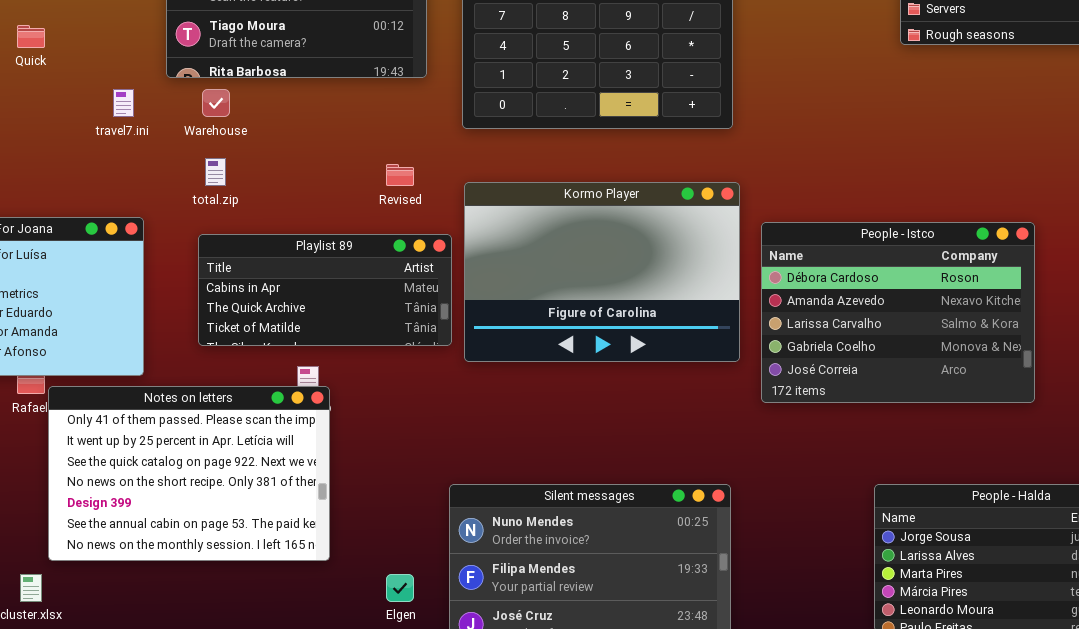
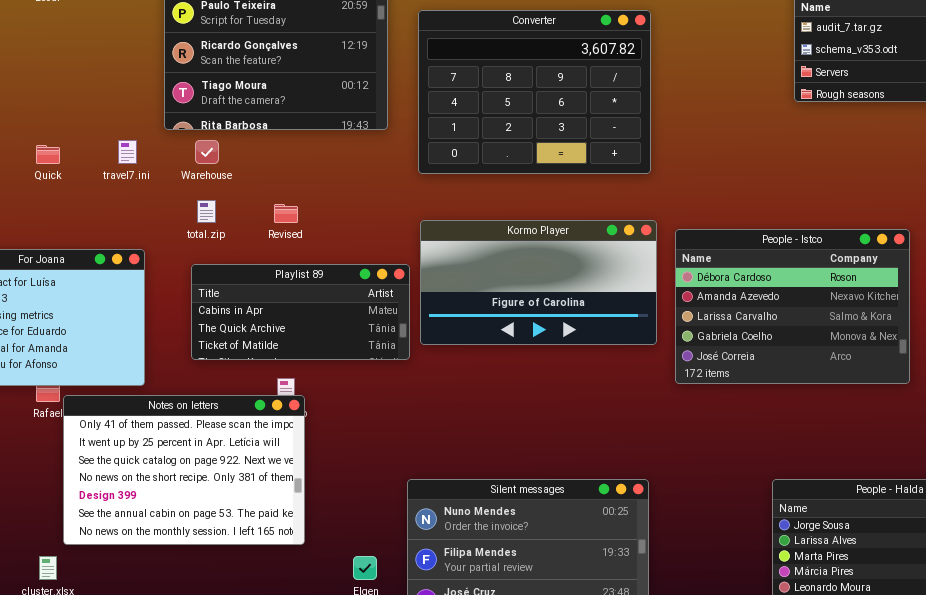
Quick: [17,25,45,48] -> [36,145,60,164], moved
Revised: [386,164,414,186] -> [274,204,298,223], moved
Kormo Player: [464,182,740,362] -> [420,220,657,345], resized
People - Istco: [761,222,1035,403] -> [675,229,910,384], moved

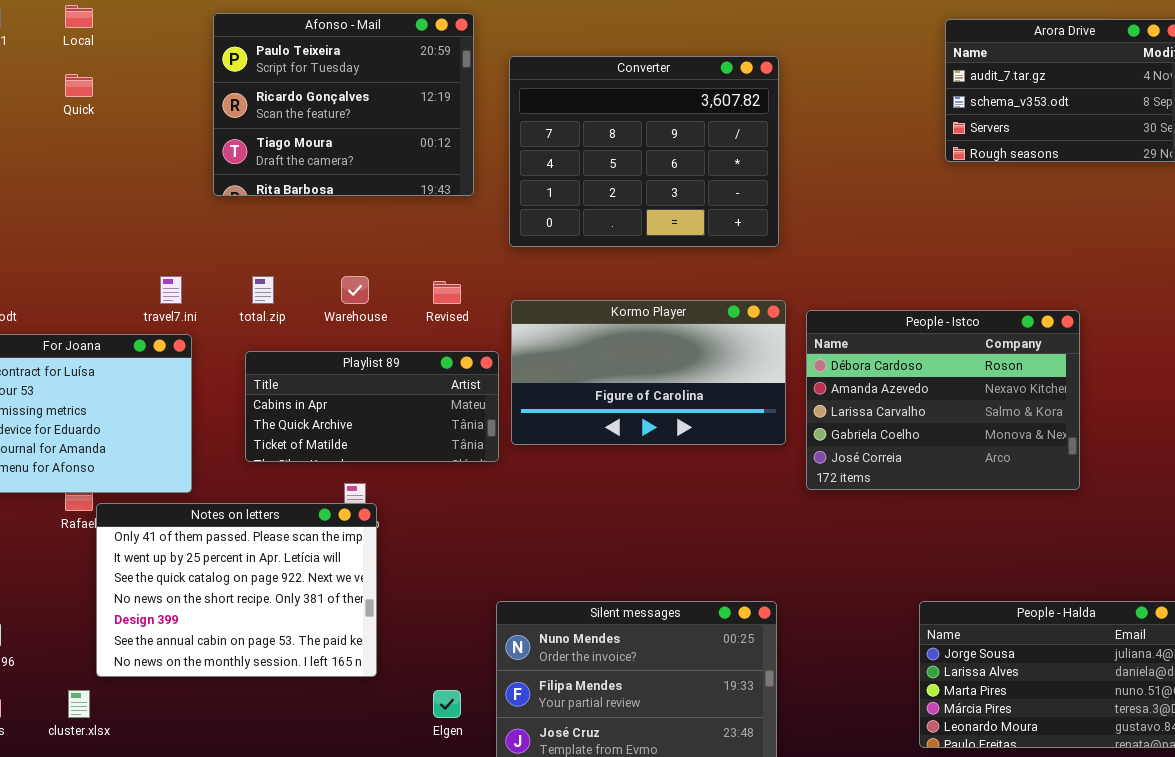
travel7.ini: [118,140,137,164] -> [160,276,182,304], moved
Warehouse: [195,140,219,164] -> [341,276,369,304], moved
Quick: [36,145,60,164] -> [65,74,93,97], moved
Revised: [274,204,298,223] -> [433,281,461,304], moved

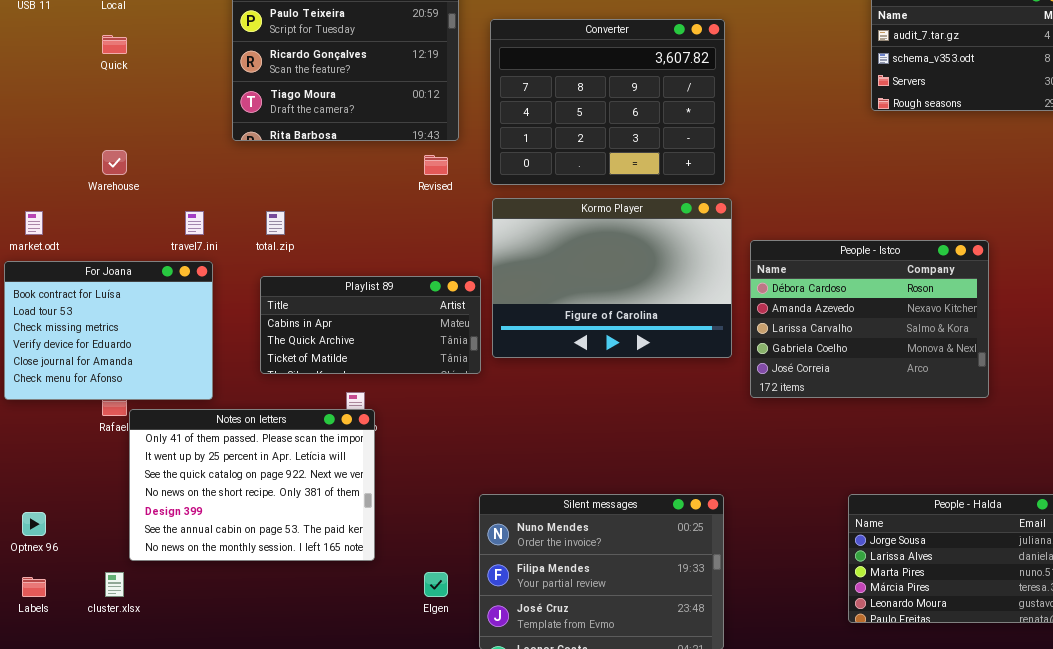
Warehouse: [341,276,369,304] -> [102,150,127,175], moved
Revised: [433,281,461,304] -> [424,155,448,175], moved
Kormo Player: [511,300,786,445] -> [492,198,732,358], resized

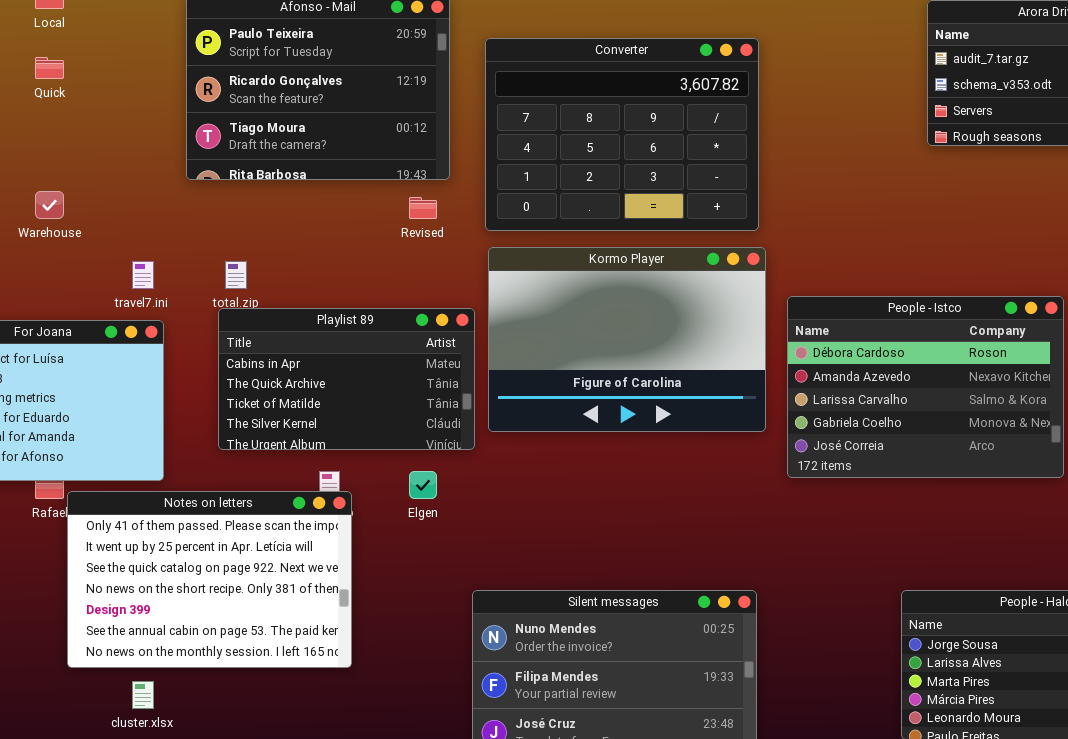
Playlist 89: [260,276,481,374] -> [218,308,475,450], resized
cluster.xlsx: [105,572,124,597] -> [132,681,154,709], moved
Elgen: [424,572,448,597] -> [409,471,437,499], moved

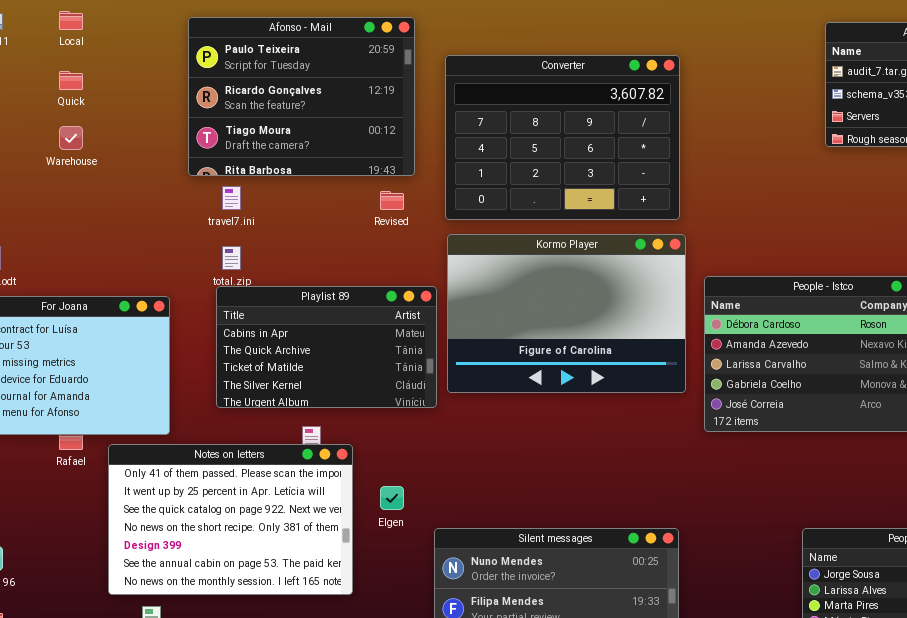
Warehouse: [35,191,64,219] -> [59,126,83,150], moved
travel7.ini: [132,261,154,289] -> [222,186,241,210], moved
Elgen: [409,471,437,499] -> [380,486,404,510], moved
Notes on letters: [67,491,352,668] -> [108,444,353,595], moved

